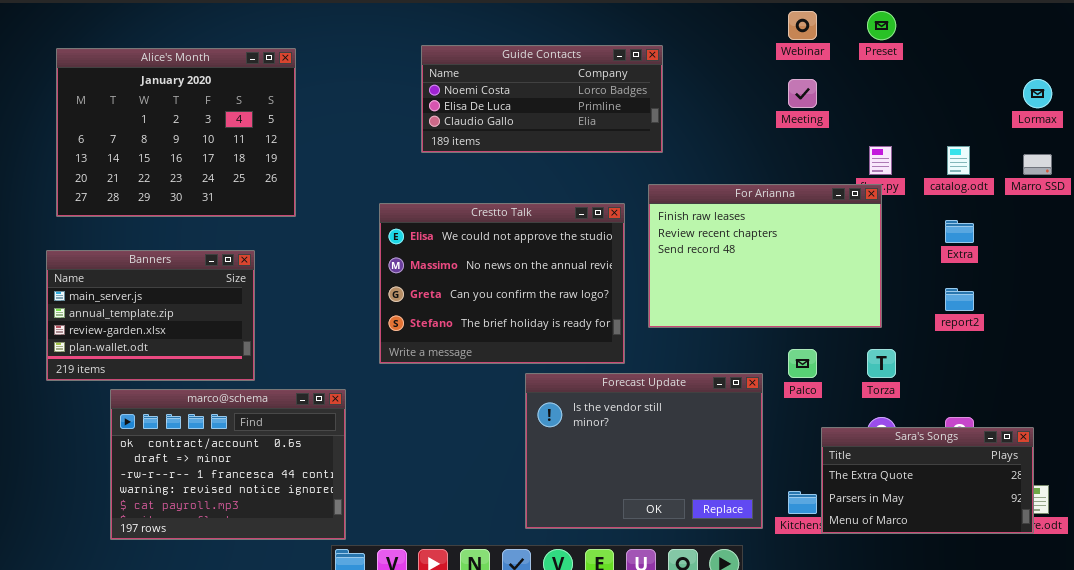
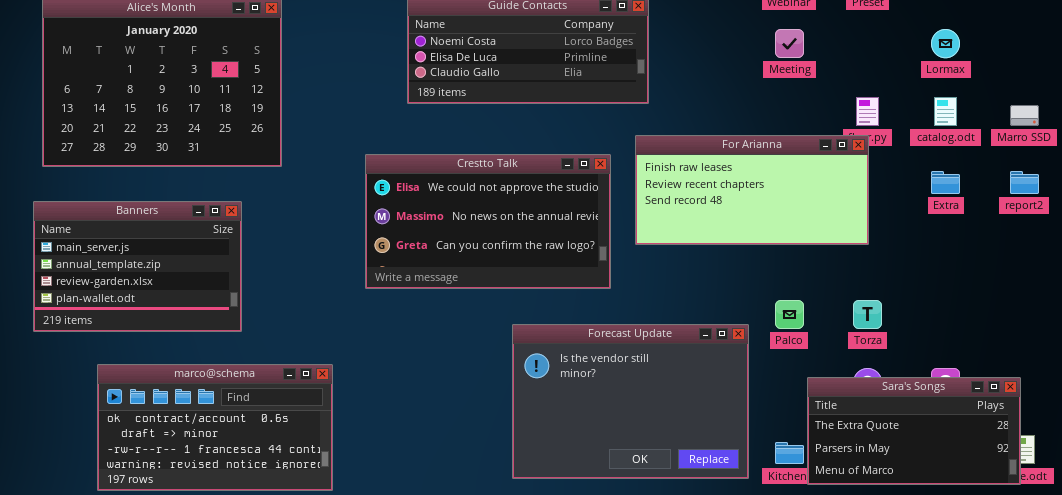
Lormax: [1023,79,1052,108] -> [931,29,960,58], moved
For Arianna: [648,184,882,328] -> [635,135,869,245], resized
Crestto Talk: [379,203,625,364] -> [365,154,611,289], resized
report2: [945,288,974,311] -> [1010,171,1039,194], moved
marco@schema: [110,389,346,540] -> [97,364,333,491], resized

